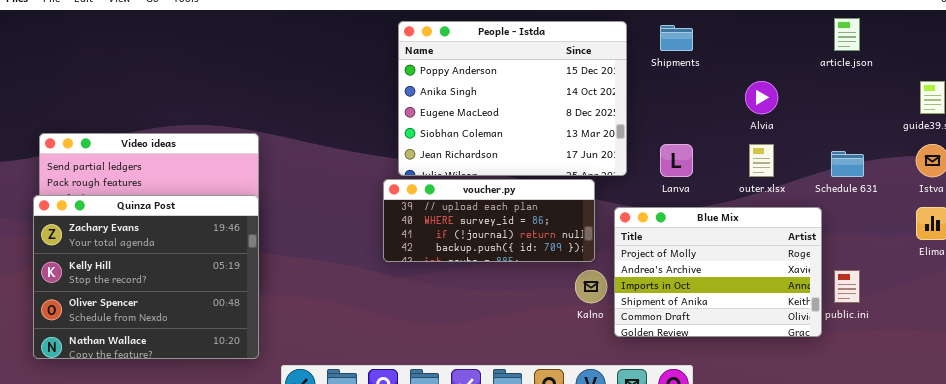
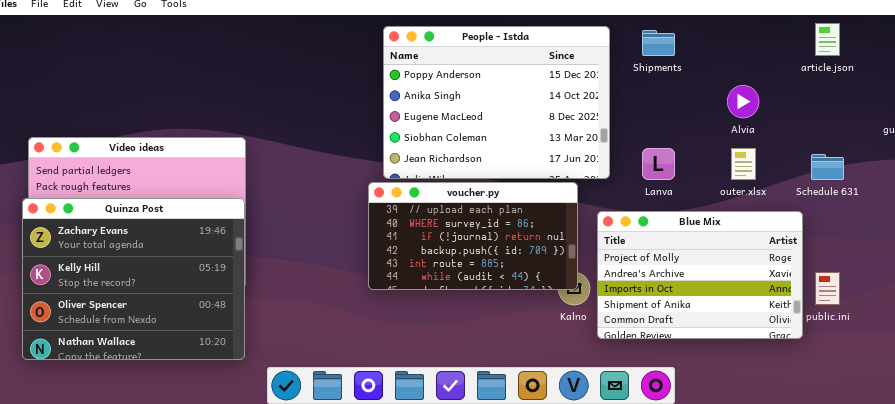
voucher.py: [383,179,595,262] -> [368,182,578,290], resized

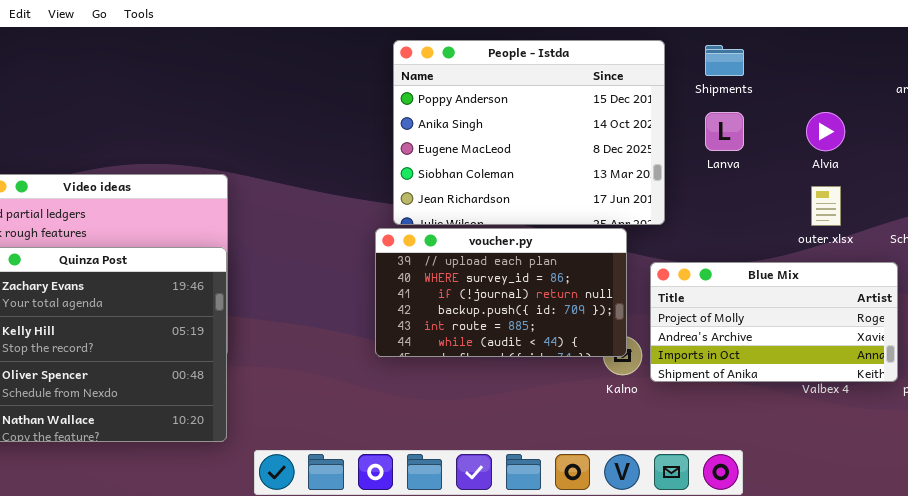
Lanva: [642,148,675,180] -> [705,112,744,151], moved
Blue Mix: [597,211,803,339] -> [650,262,898,382], resized

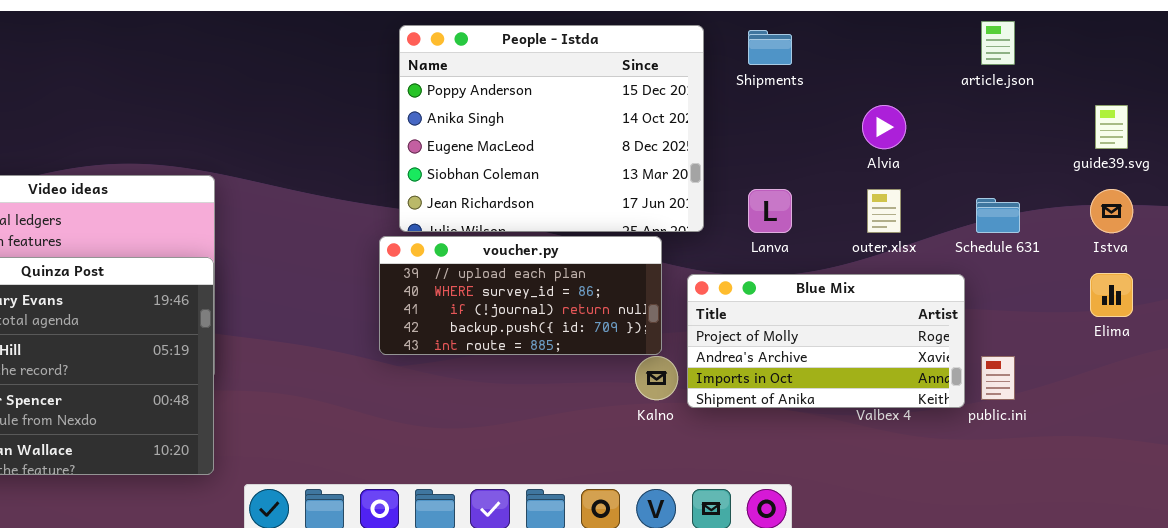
Lanva: [705,112,744,151] -> [748,189,792,233], moved
voucher.py: [375,228,627,357] -> [379,236,662,355], resized

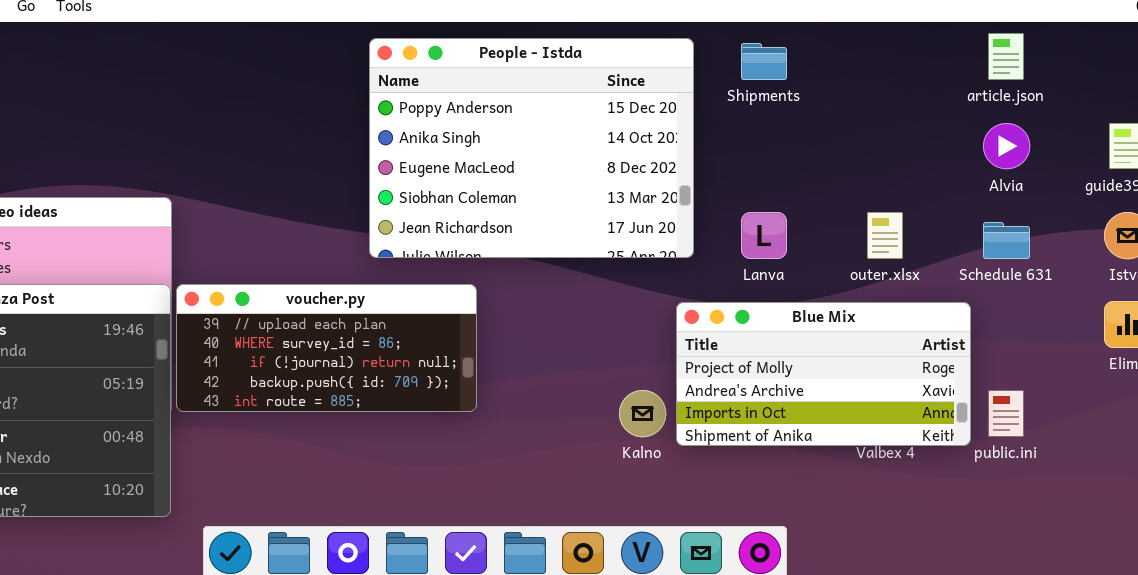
Alvia: [862,105,906,149] -> [983,123,1030,169], moved
voucher.py: [379,236,662,355] -> [176,284,477,412], moved

